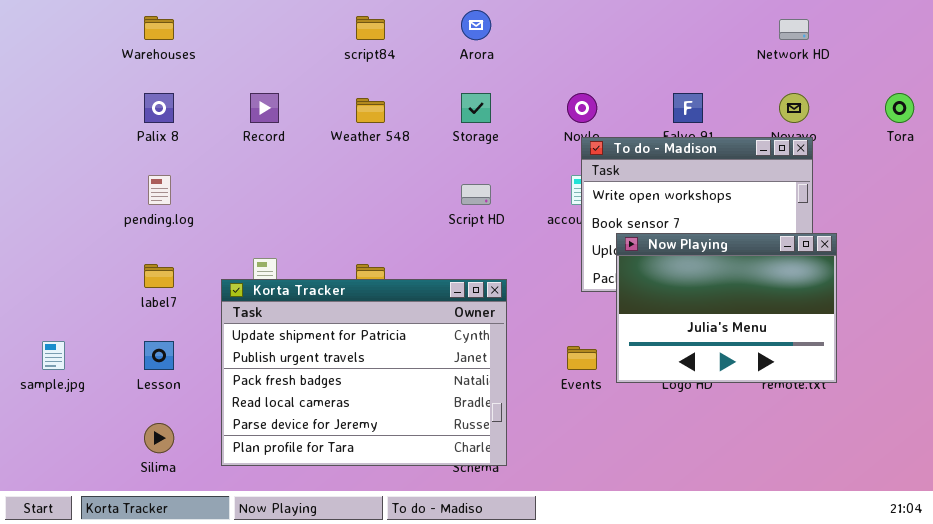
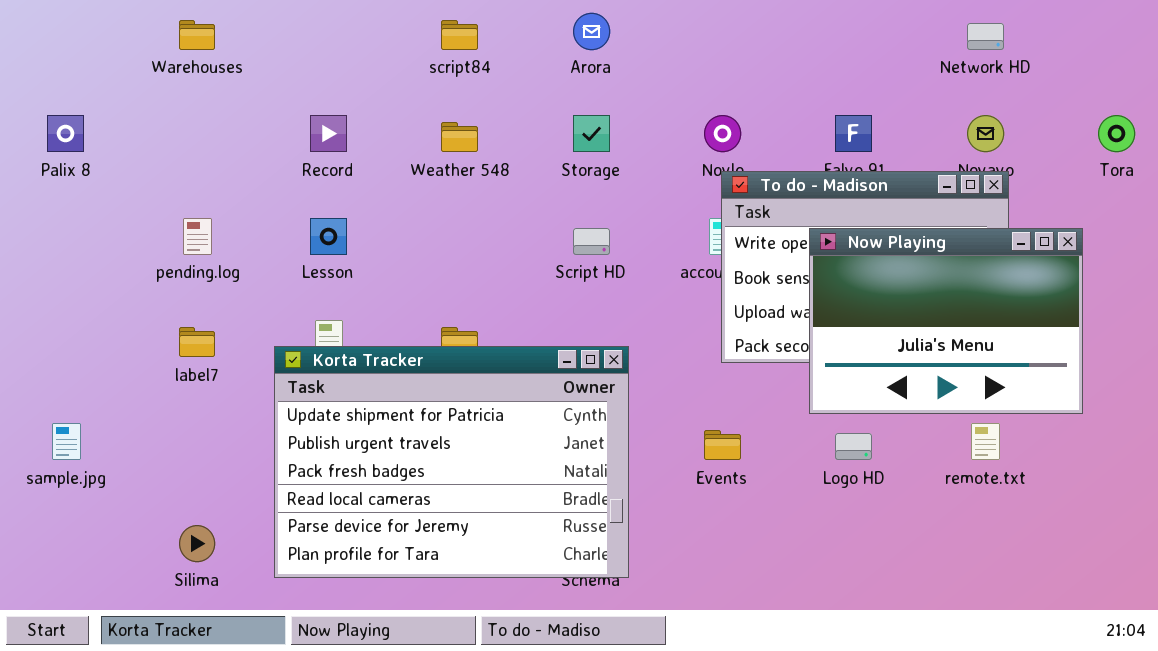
Palix 8: [144,93,174,123] -> [47,115,84,152], moved
Now Playing: [616,233,837,383] -> [809,228,1083,414], moved
Lesson: [144,341,174,370] -> [310,218,347,255], moved

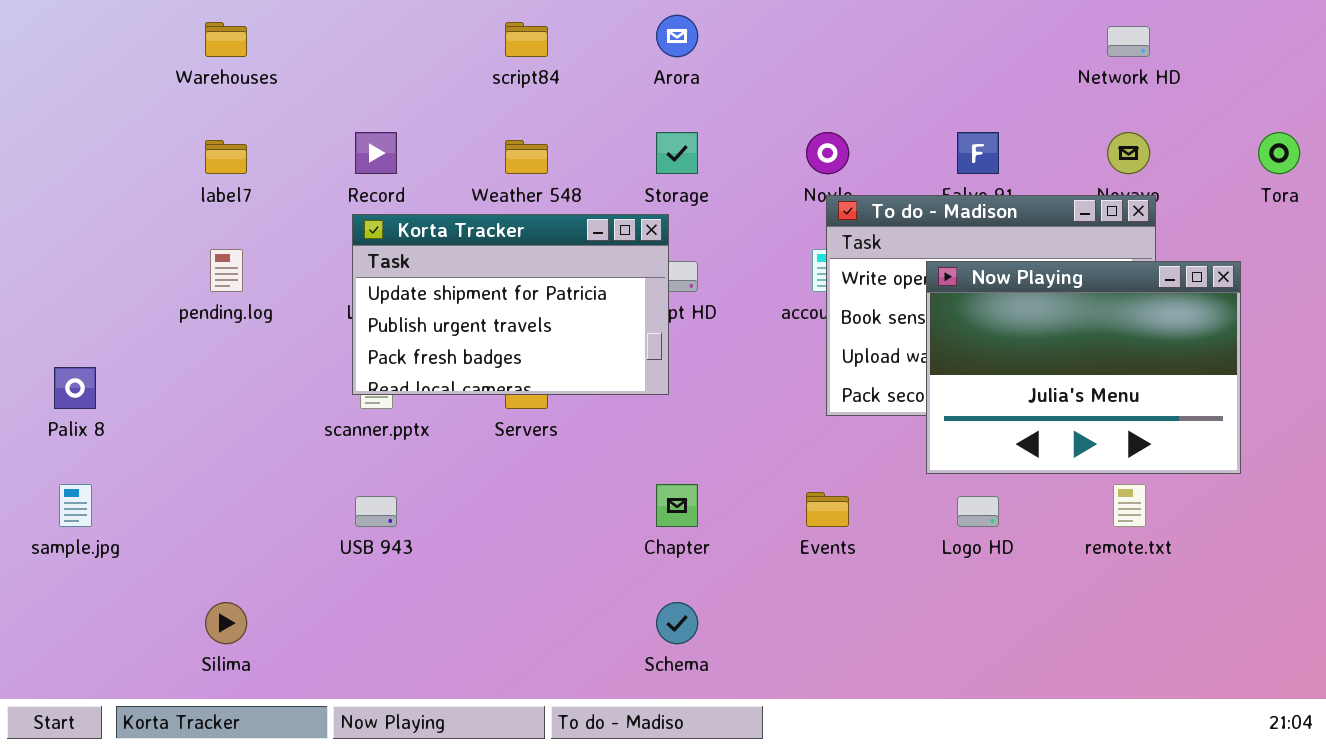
Palix 8: [47,115,84,152] -> [54,367,96,409], moved
label7: [179,327,215,357] -> [205,140,247,174], moved
Korta Tracker: [274,346,629,578] -> [352,214,669,395], moved, resized

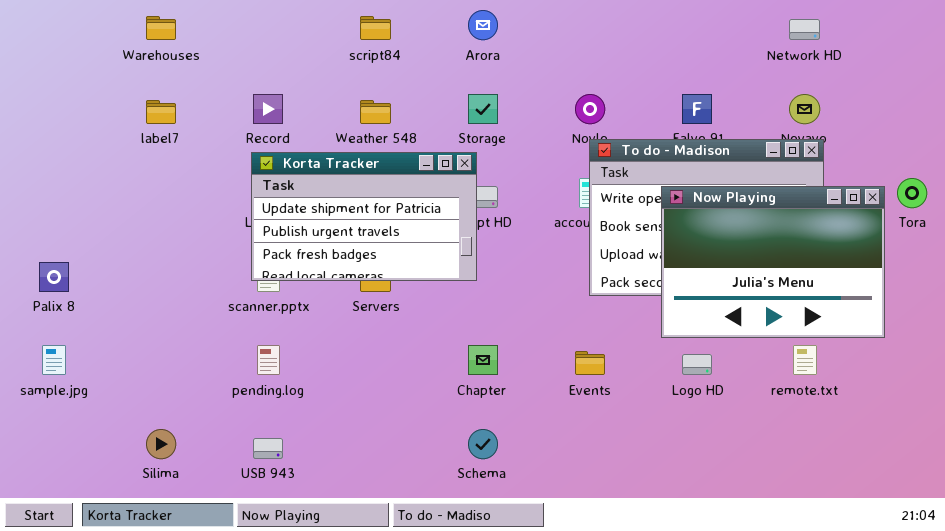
Tora: [1258,132,1300,174] -> [897,178,927,208], moved
pending.log: [210,249,243,292] -> [257,345,280,375], moved
USB 943: [355,496,397,527] -> [253,438,283,459], moved

